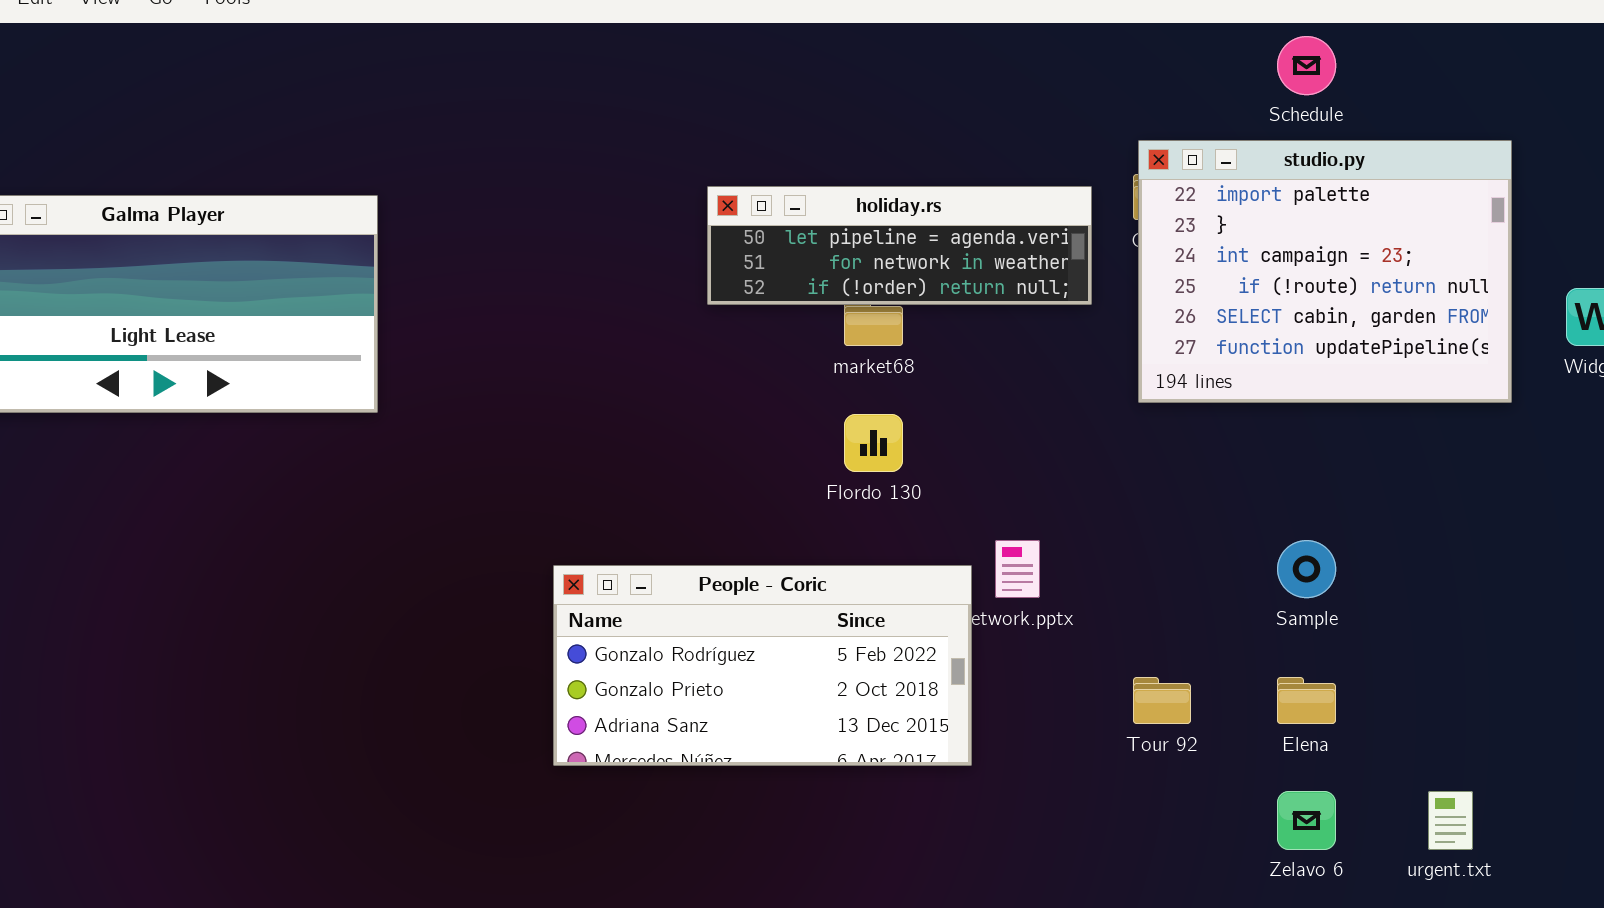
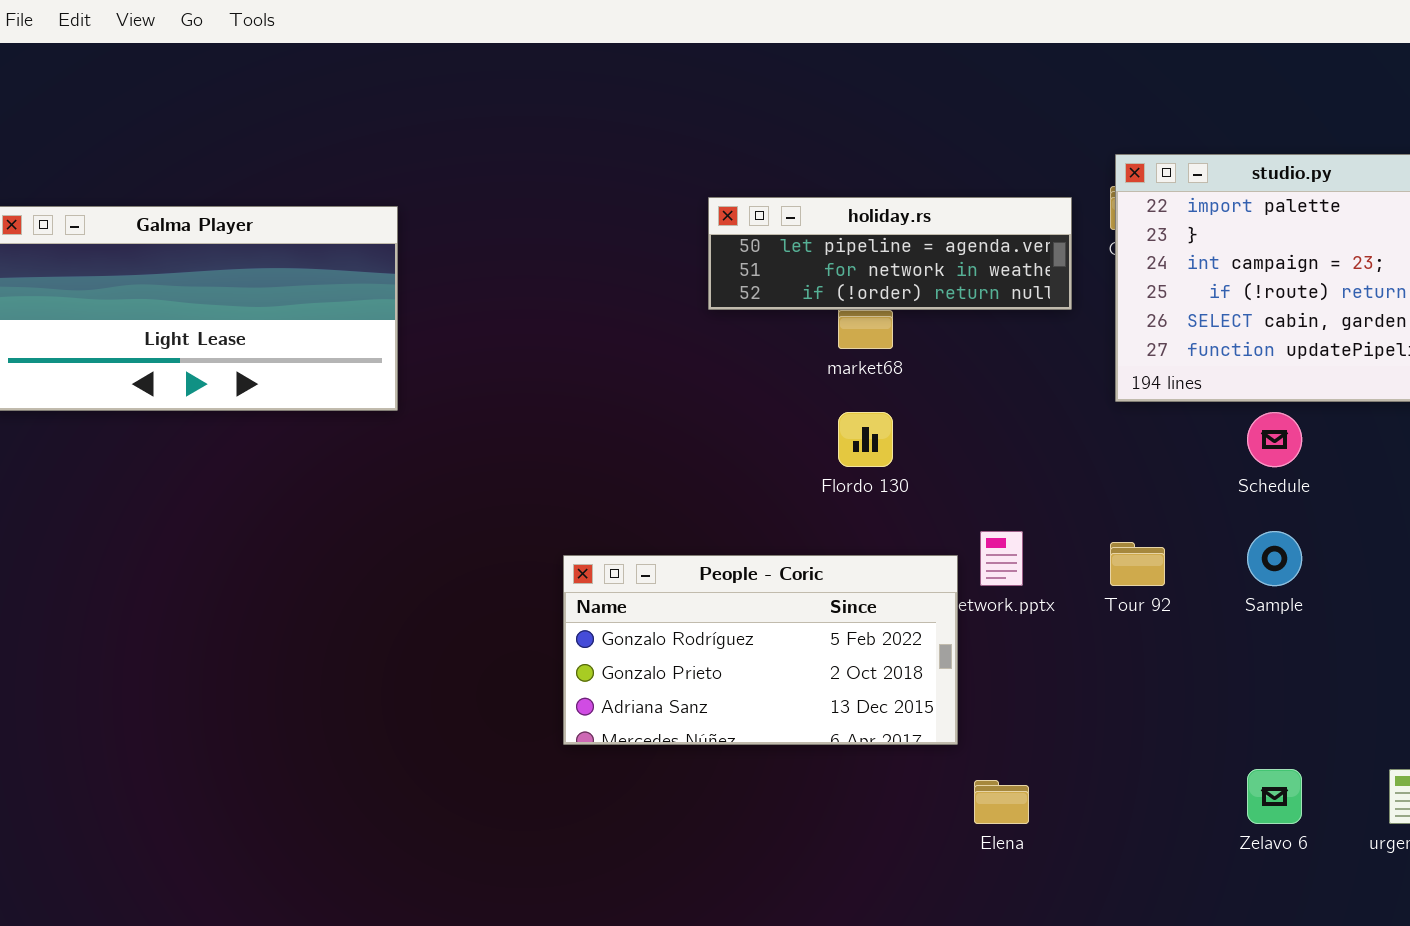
Schedule: [1277,36,1336,95] -> [1247,412,1302,467], moved
Tour 92: [1133,677,1191,724] -> [1110,542,1165,586], moved
Elena: [1277,677,1336,724] -> [974,780,1029,824], moved

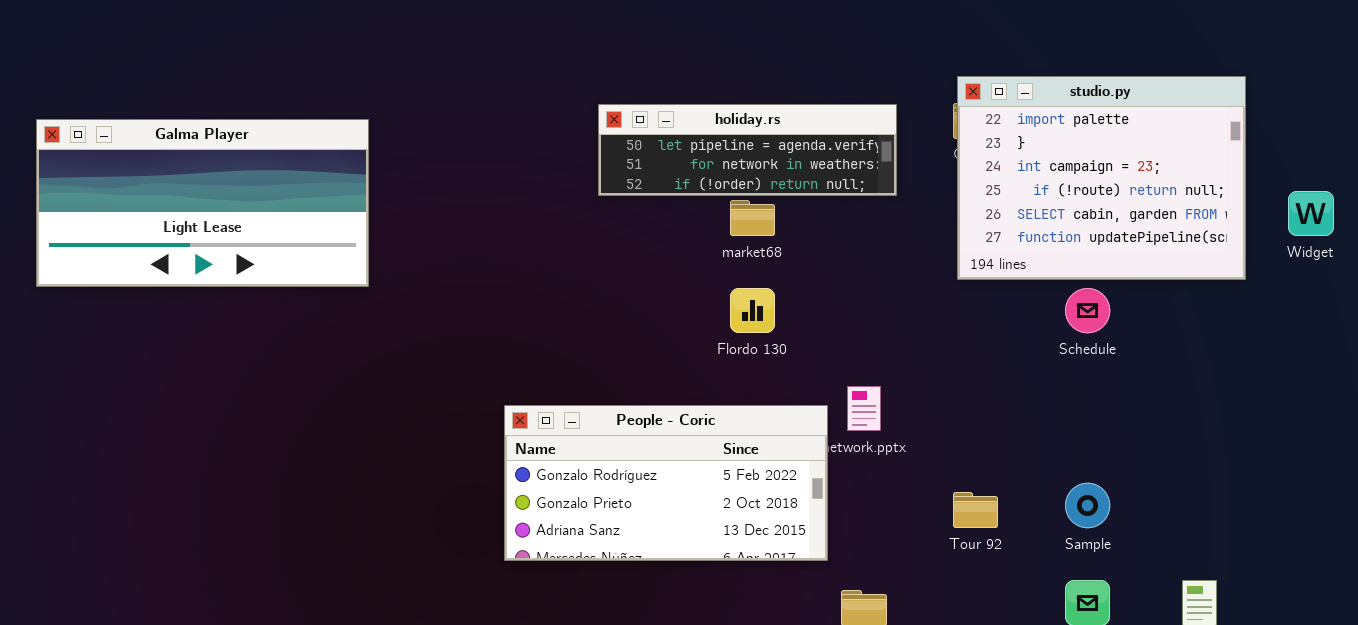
holiday.rs: [708,197,1072,310] -> [598,104,897,196], moved
Sample: [1247,531,1302,586] -> [1065,483,1110,528], moved
Tour 92: [1110,542,1165,586] -> [953,492,998,528], moved

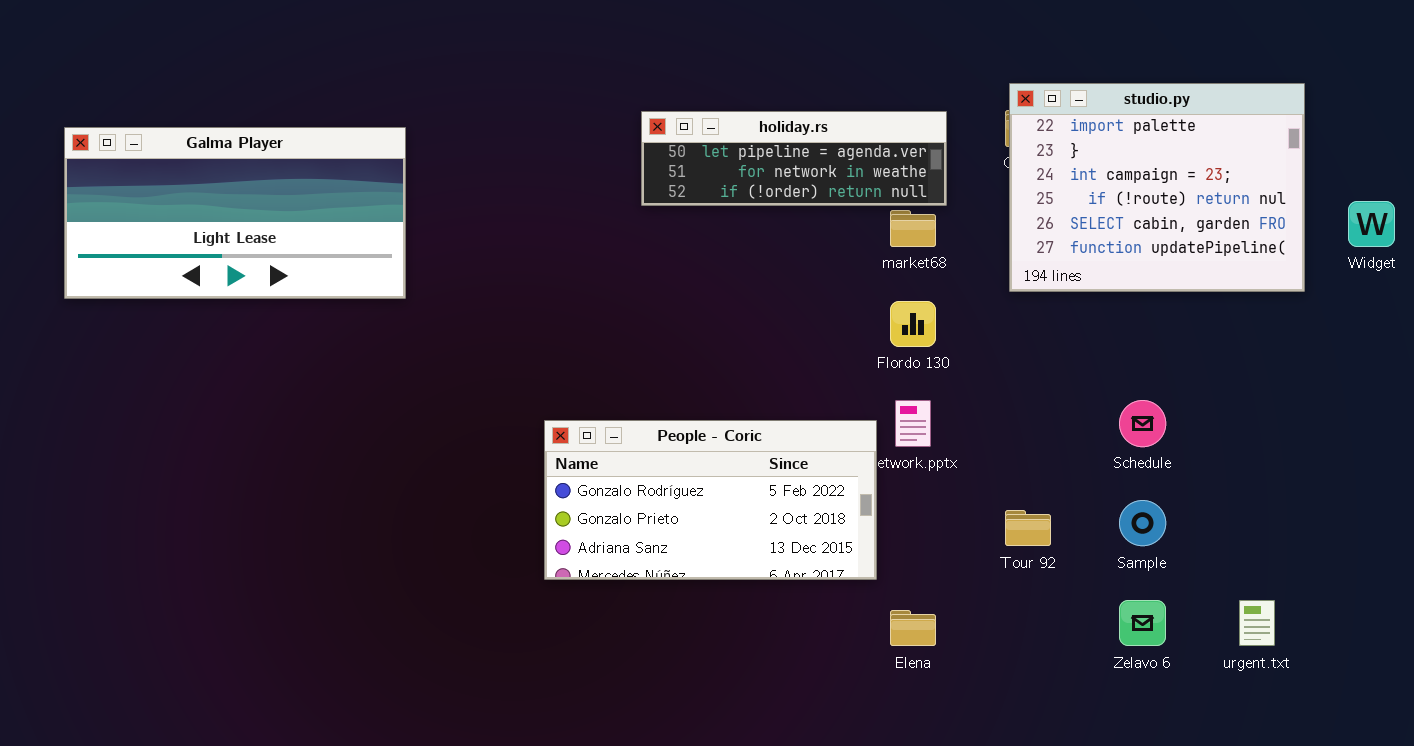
market68: [730,200,775,236] -> [890,210,936,247], moved
Flordo 130: [730,288,775,333] -> [890,301,936,347], moved
Schedule: [1065,288,1110,333] -> [1119,400,1166,447], moved

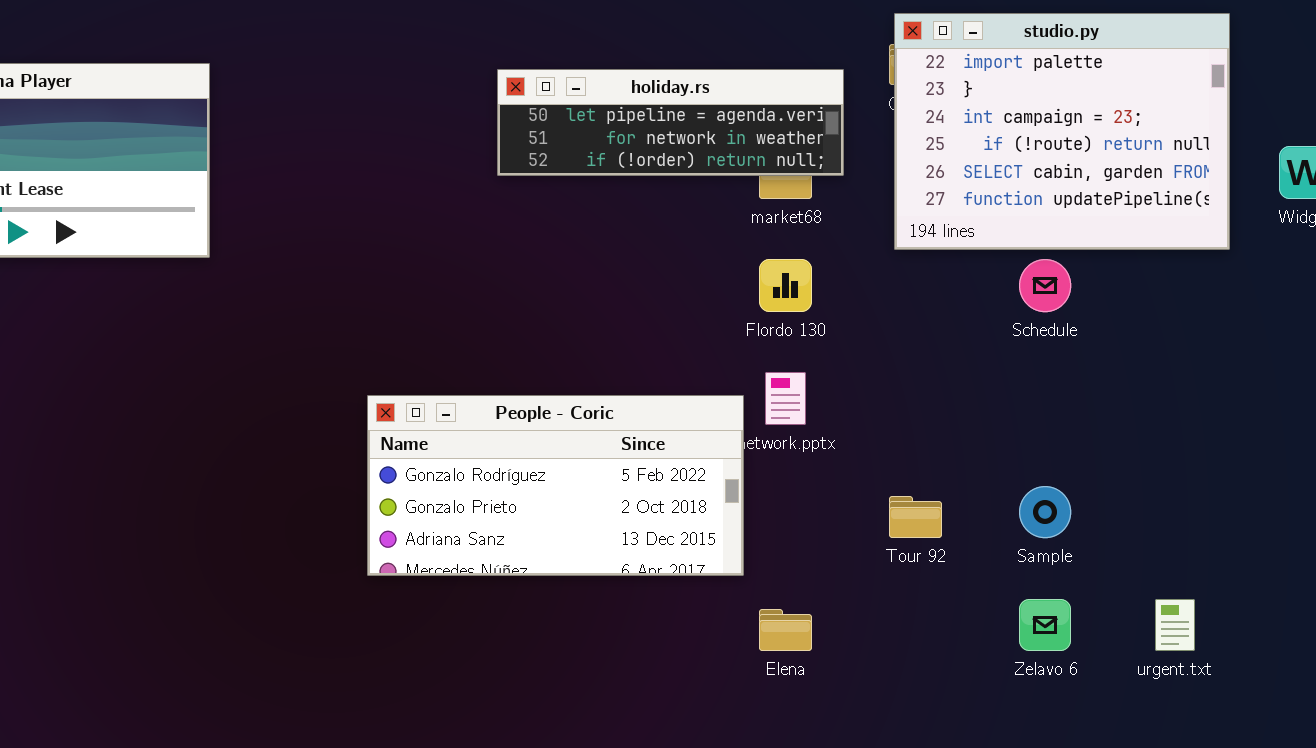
holiday.rs: [641,111,947,206] -> [497,69,844,176], moved
Schedule: [1119,400,1166,447] -> [1019,259,1071,312], moved

